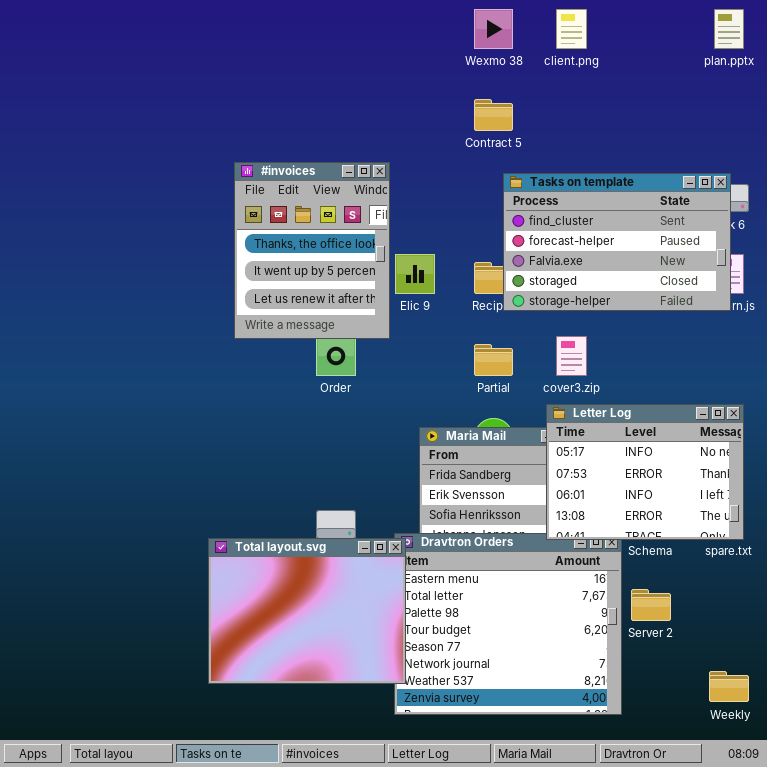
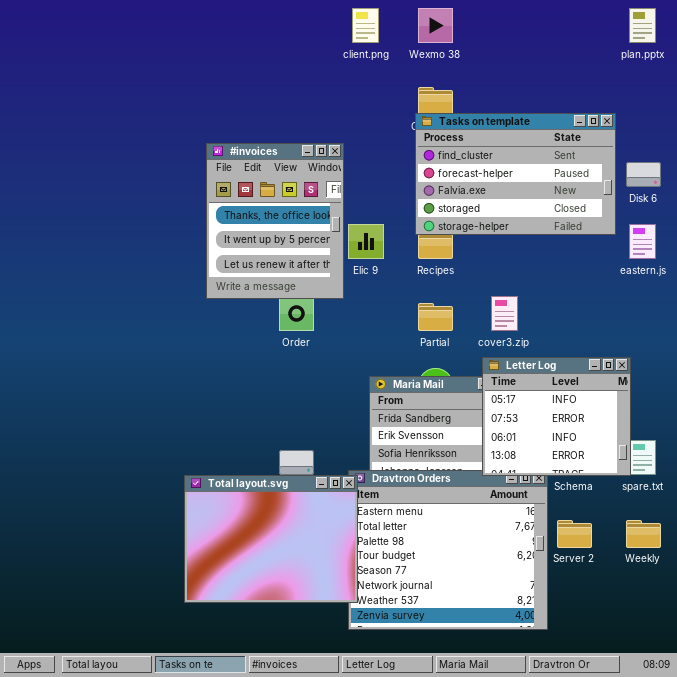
client.png: [556,9,587,49] -> [352,8,379,43], moved
Tasks on template: [503,173,731,311] -> [415,113,616,235], moved
Letter Log: [546,404,744,540] -> [482,357,631,476], resized
Weekly: [709,671,749,702] -> [626,520,661,548], moved

